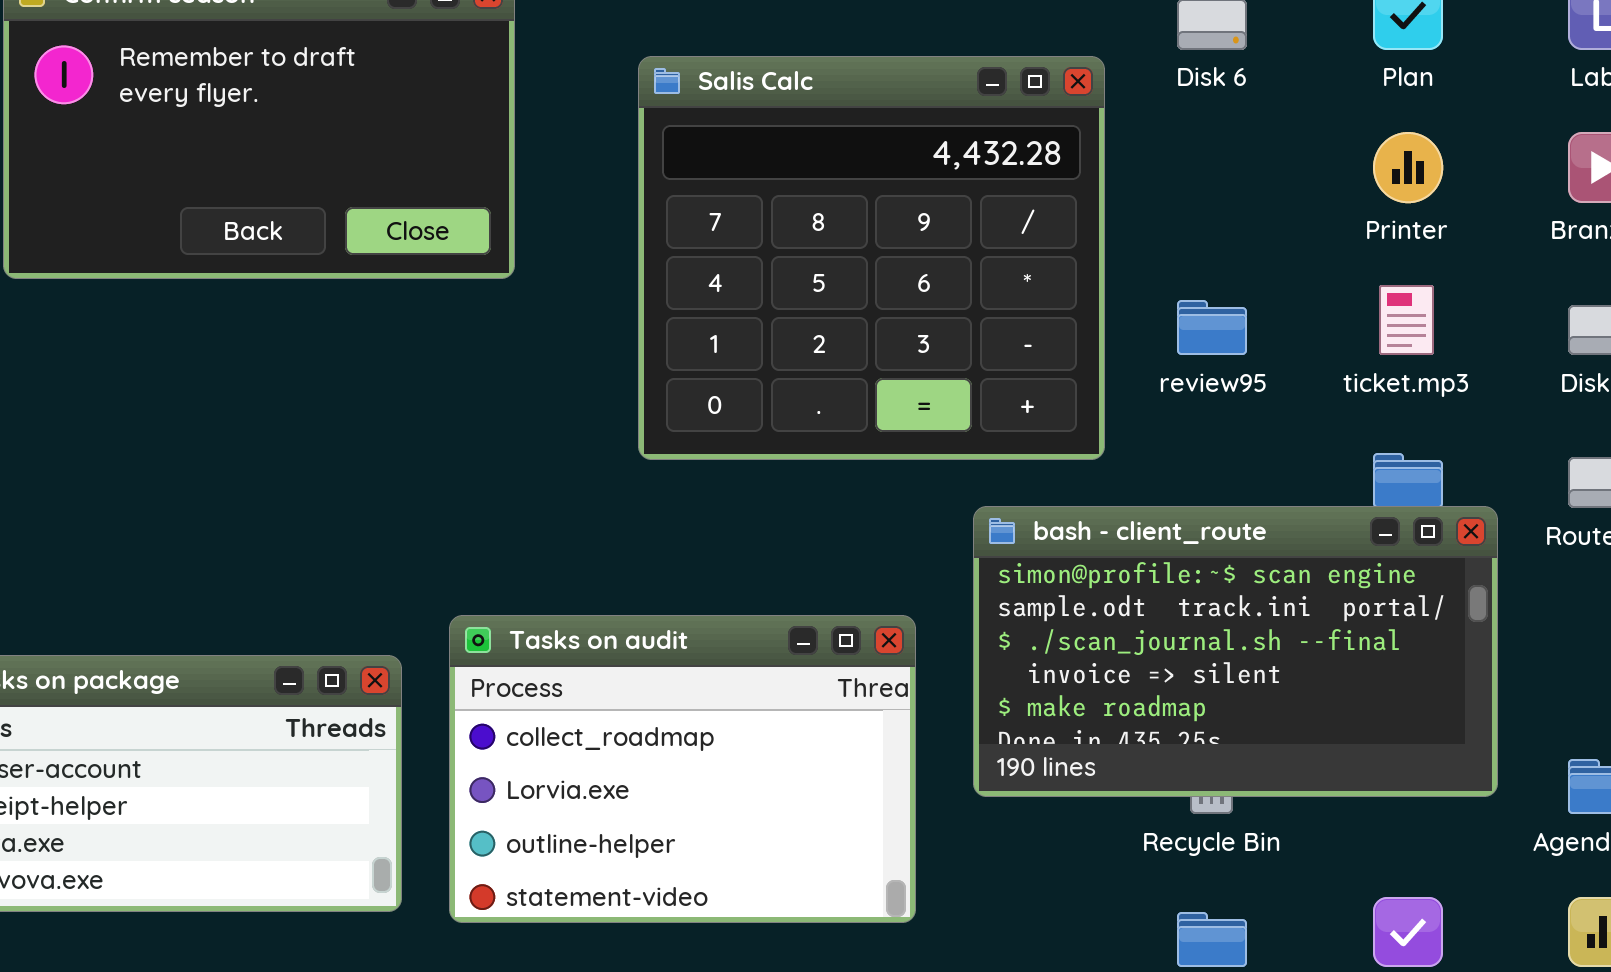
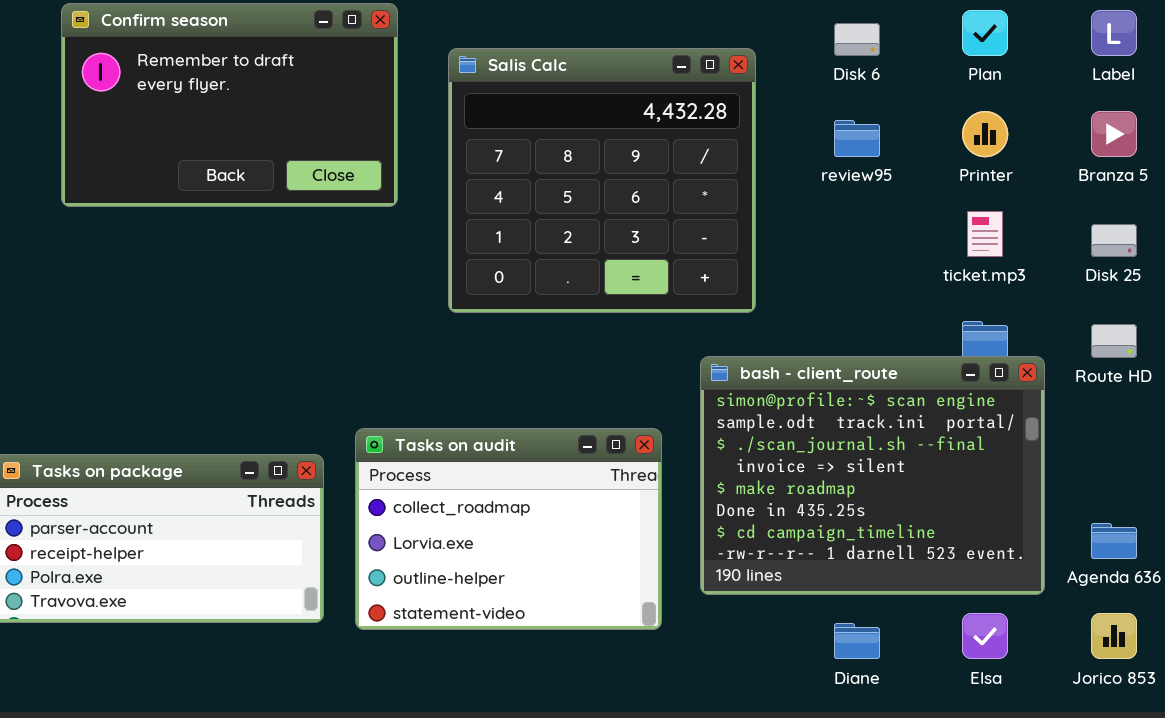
Salis Calc: [638,56,1105,460] -> [448,48,756,313], moved
review95: [1177,300,1247,355] -> [834,120,880,157], moved
bash - client_route: [973,506,1498,797] -> [700,356,1045,595], resized

